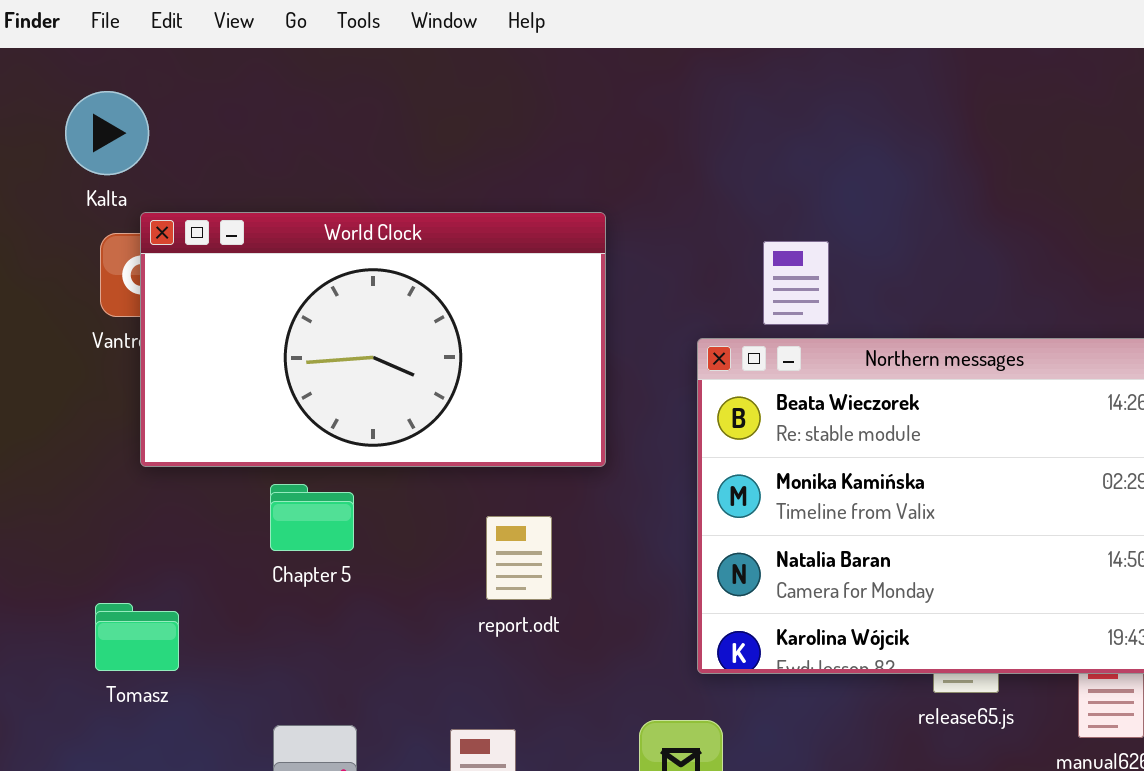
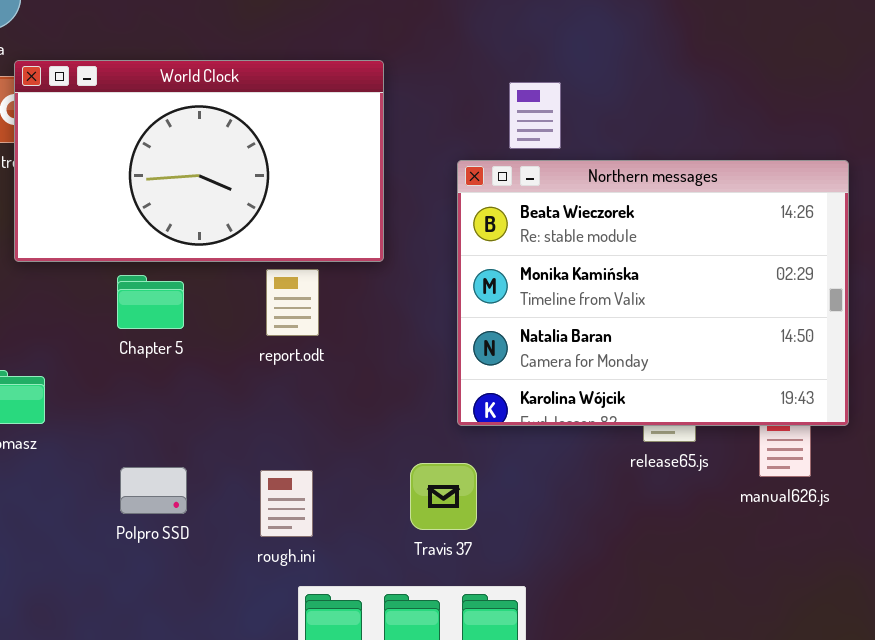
report.odt: [486,516,552,600] -> [266,269,319,336], moved

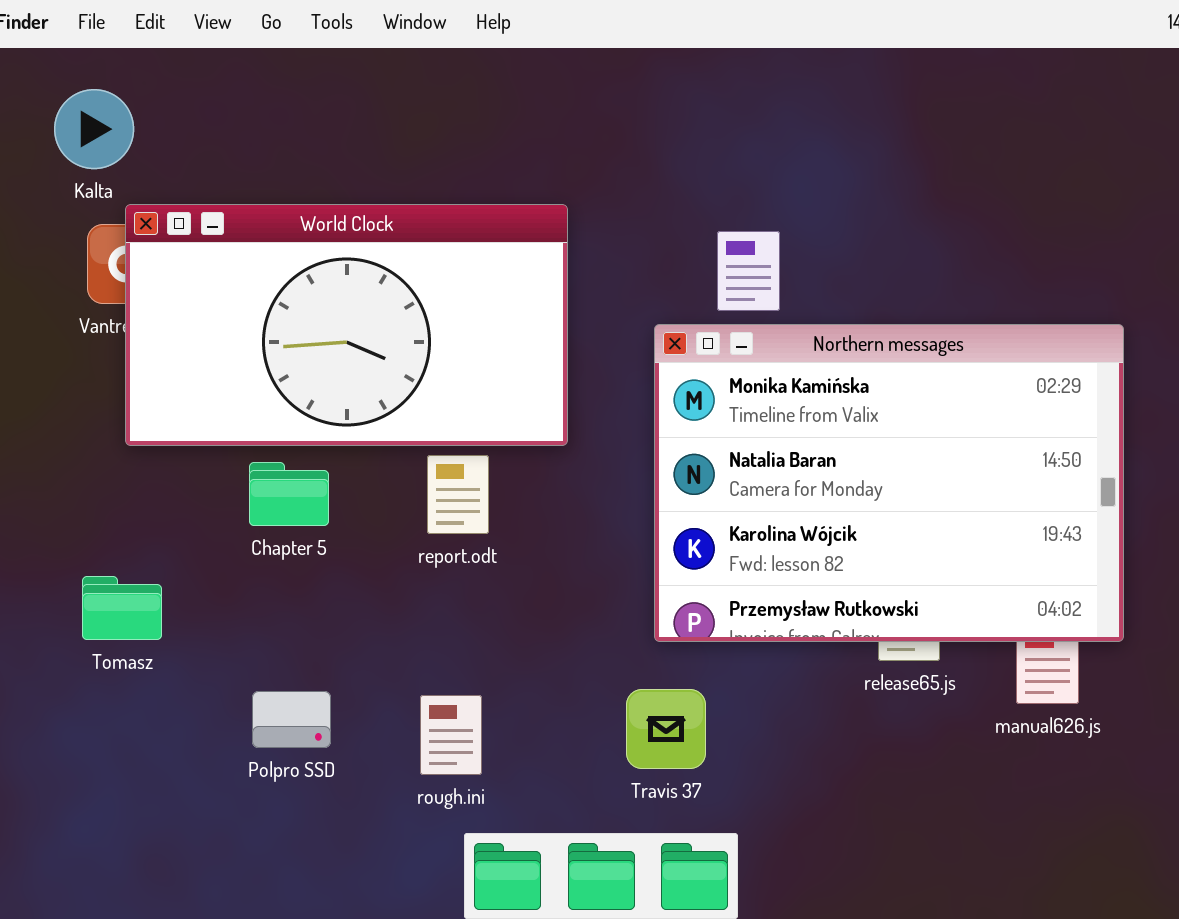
Northern messages: [457,160,849,426] -> [654,324,1124,642], scrolled down 1 row
Travis 37: [410,463,477,530] -> [626,689,706,769], moved

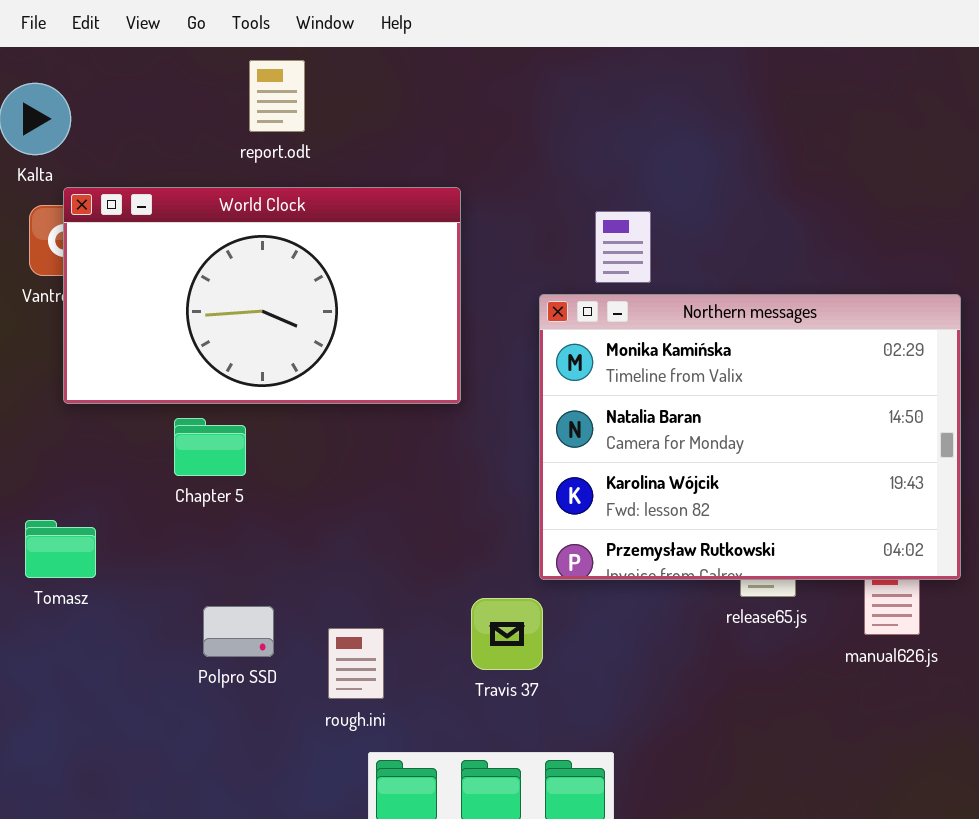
report.odt: [427,455,489,534] -> [249,60,305,132], moved
Travis 37: [626,689,706,769] -> [471,598,543,670], moved
Polpro SSD: [252,691,331,748] -> [203,606,274,657], moved

